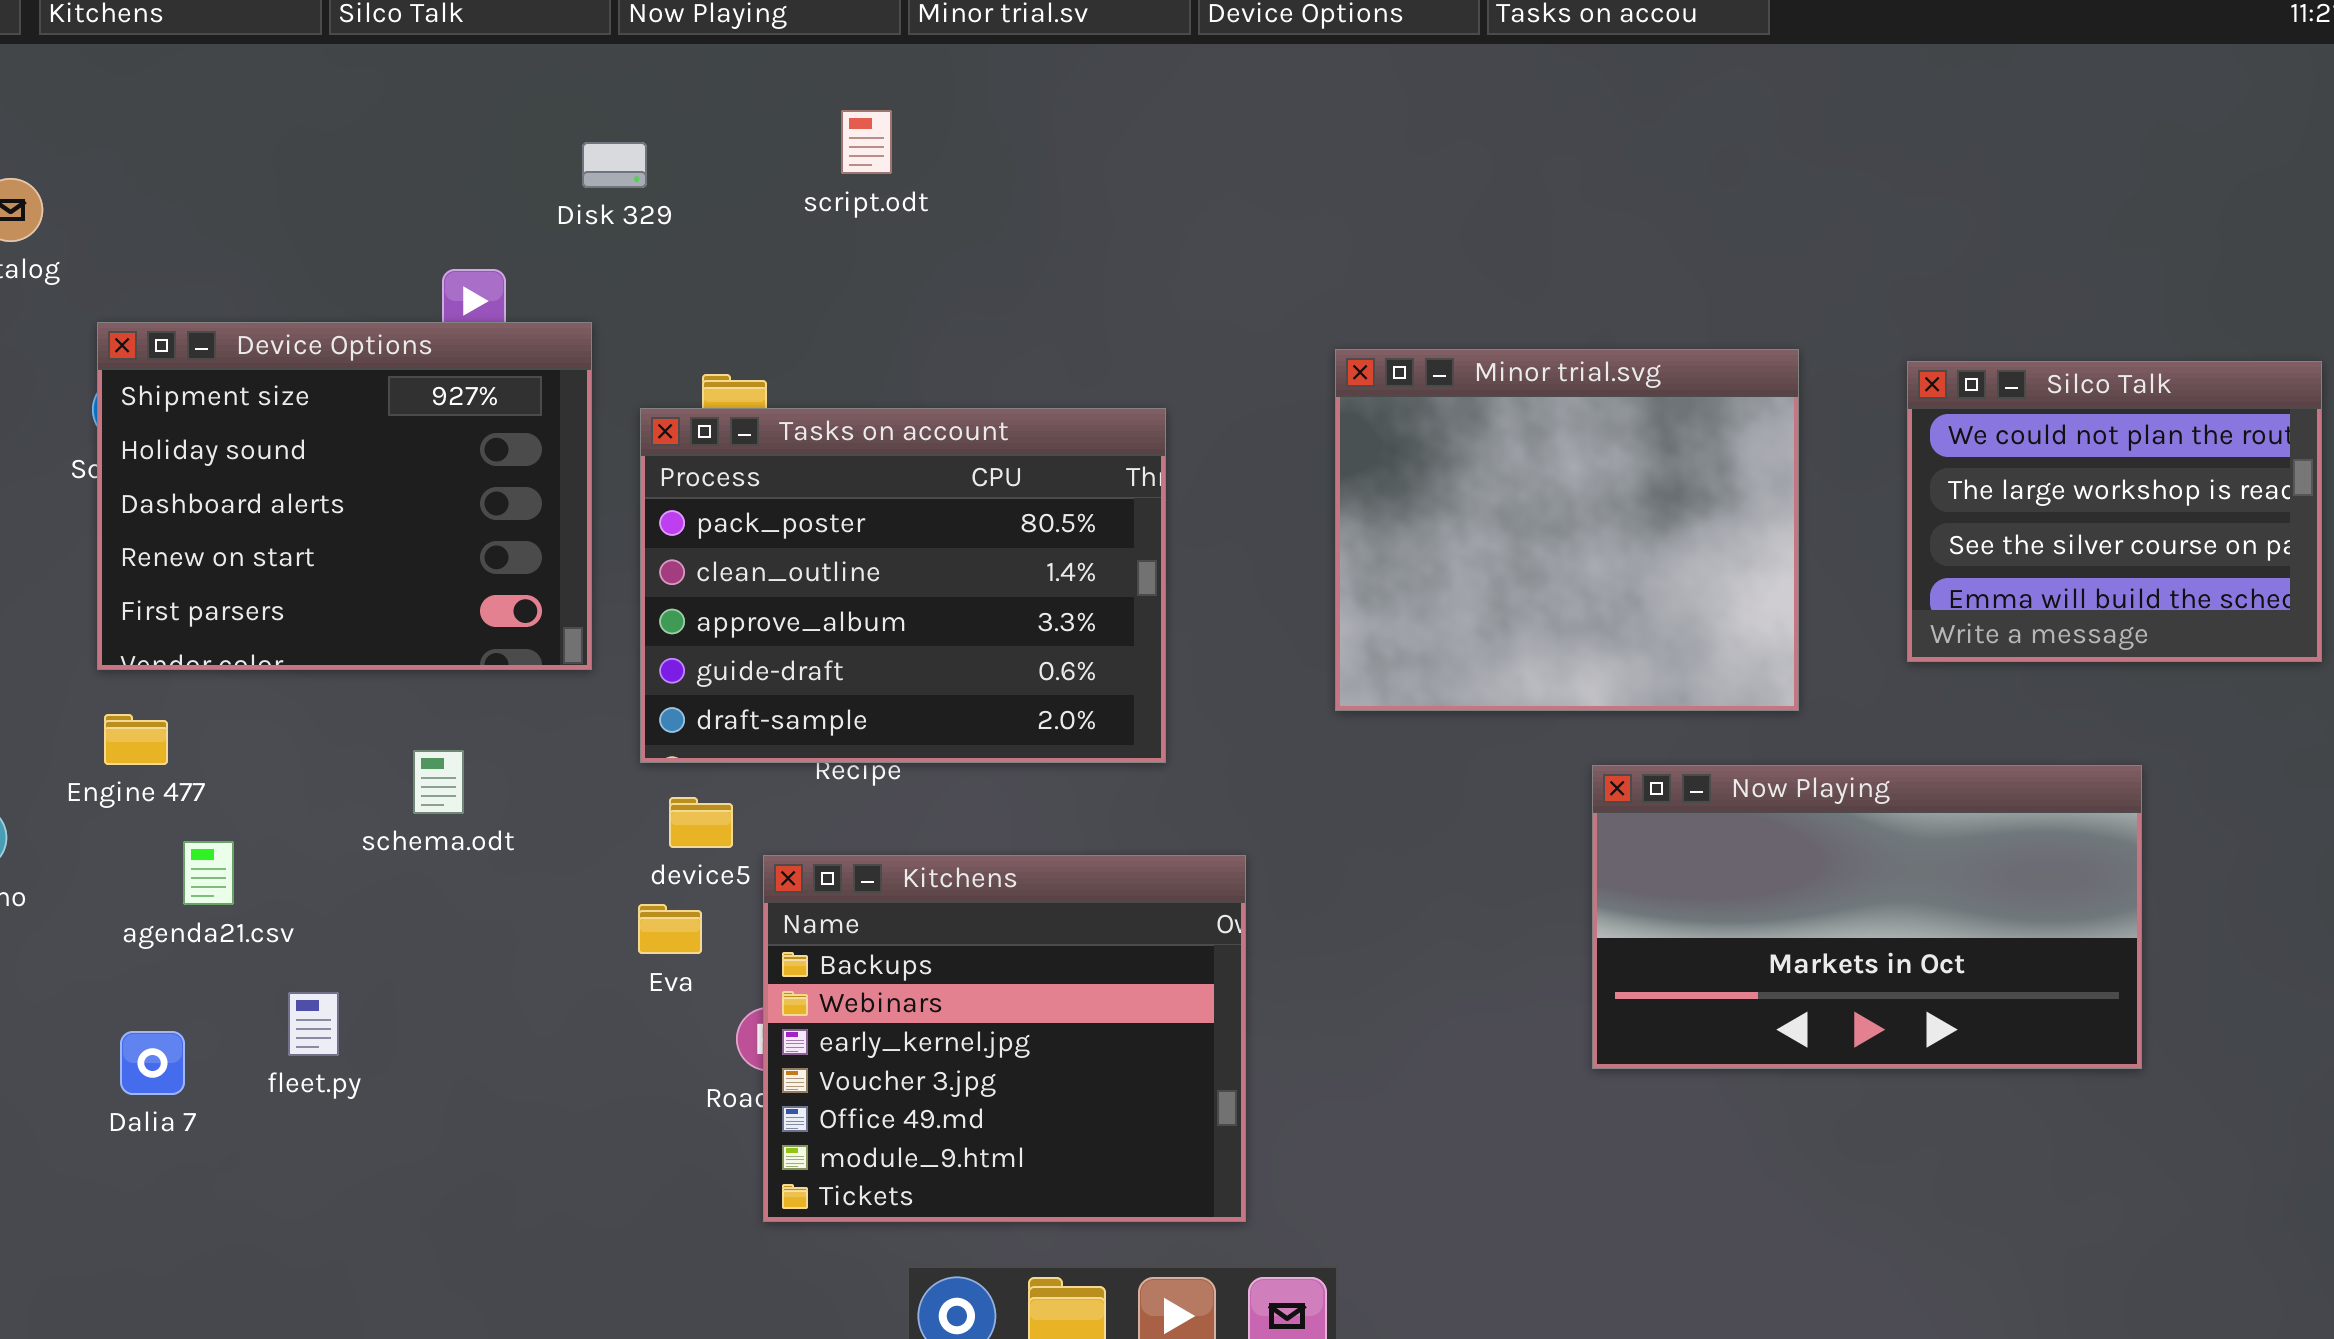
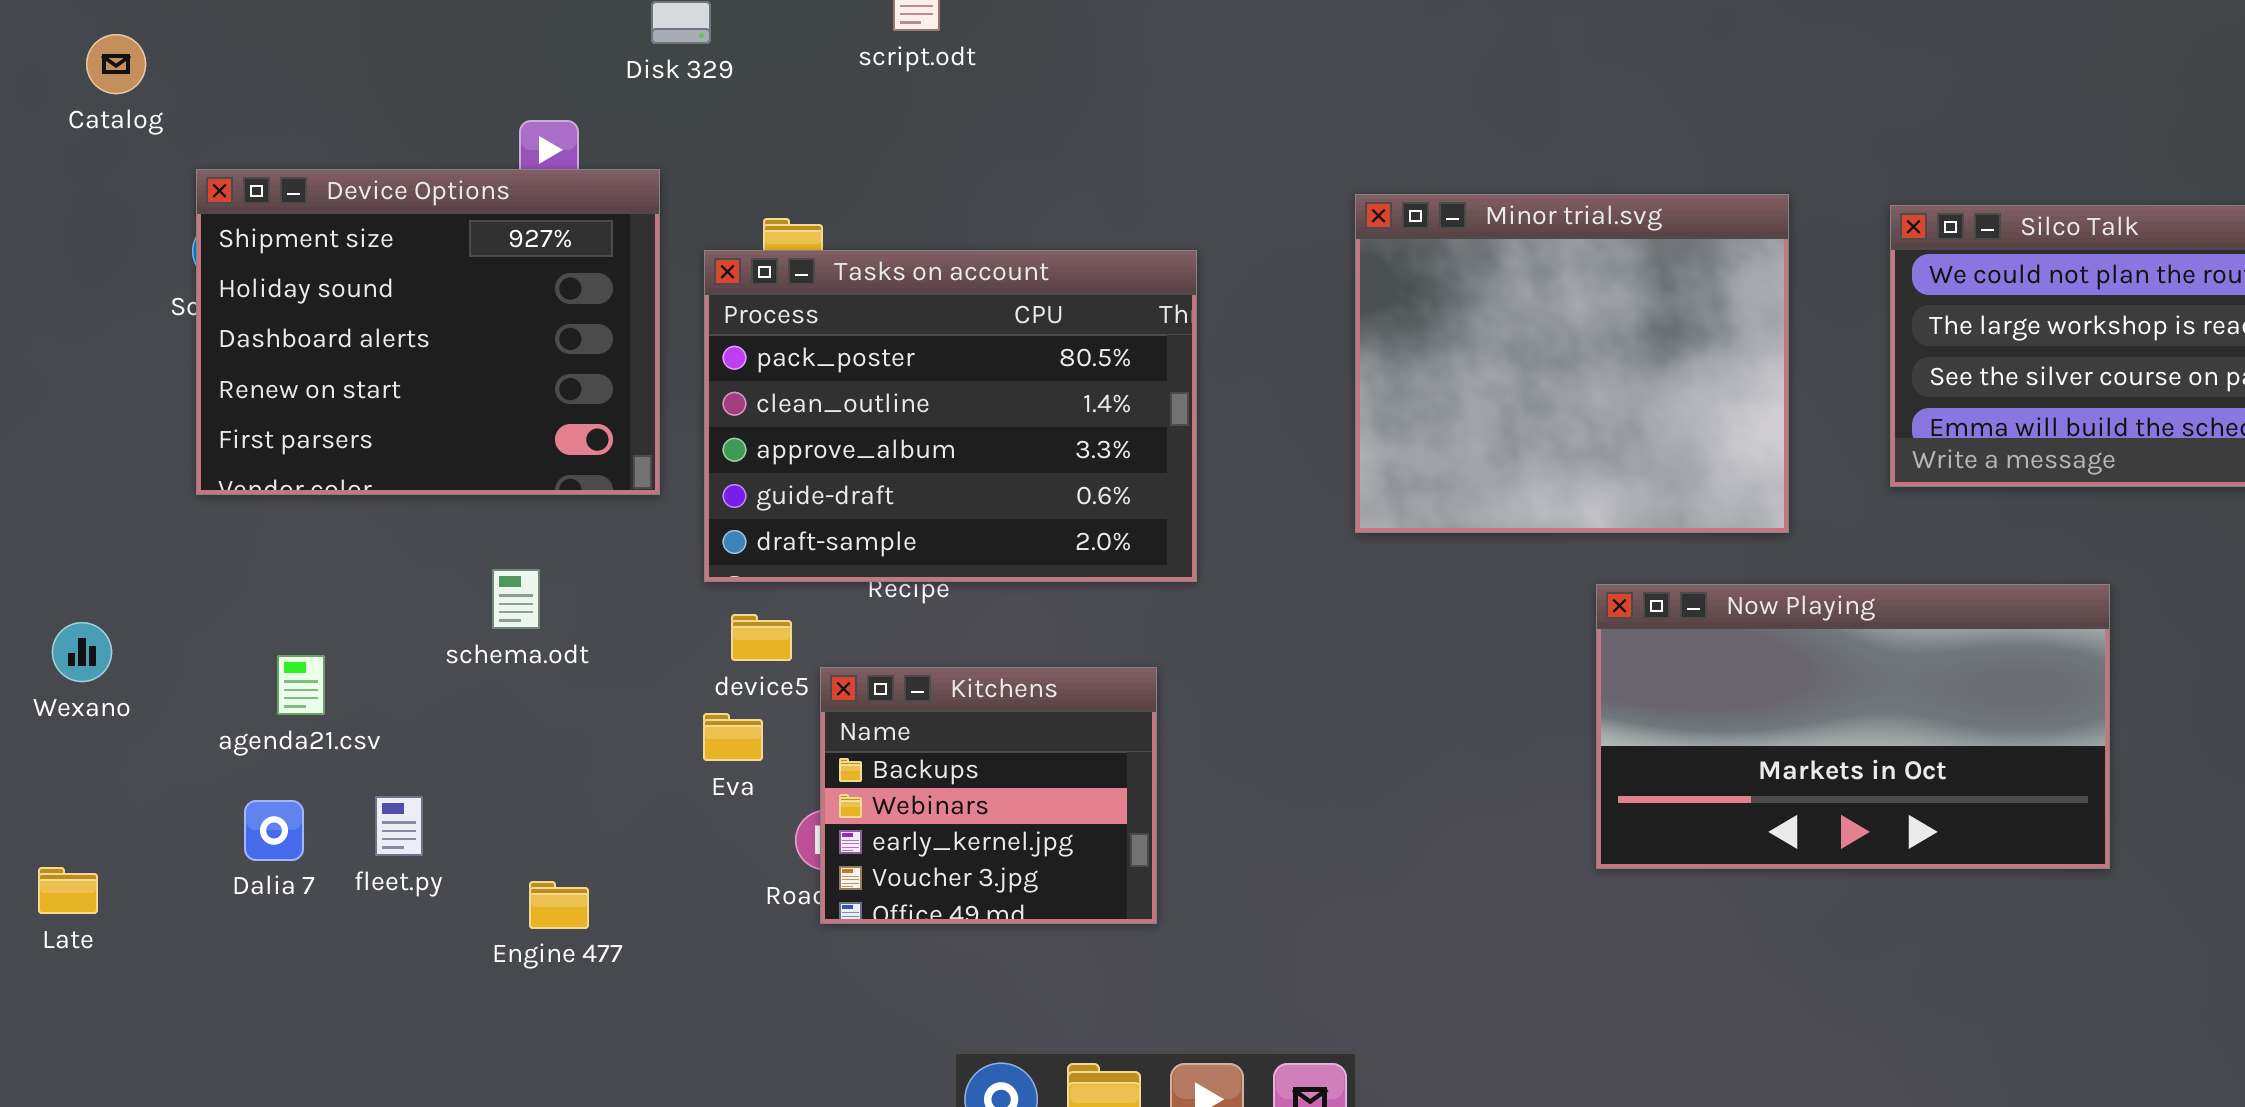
Engine 477: [104,714,168,765] -> [529,881,589,929], moved
Kitchens: [763,855,1246,1222] -> [820,667,1157,924], resized
Dalia 7: [120,1031,185,1095] -> [244,800,304,861], moved

